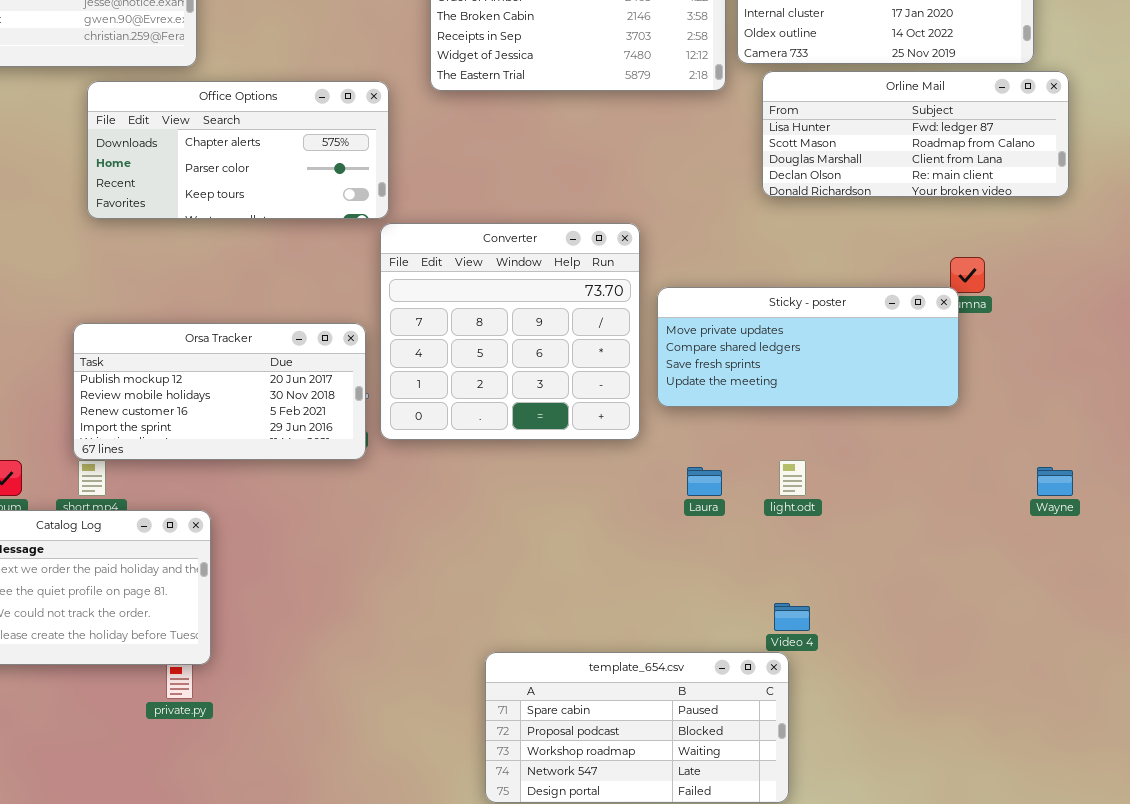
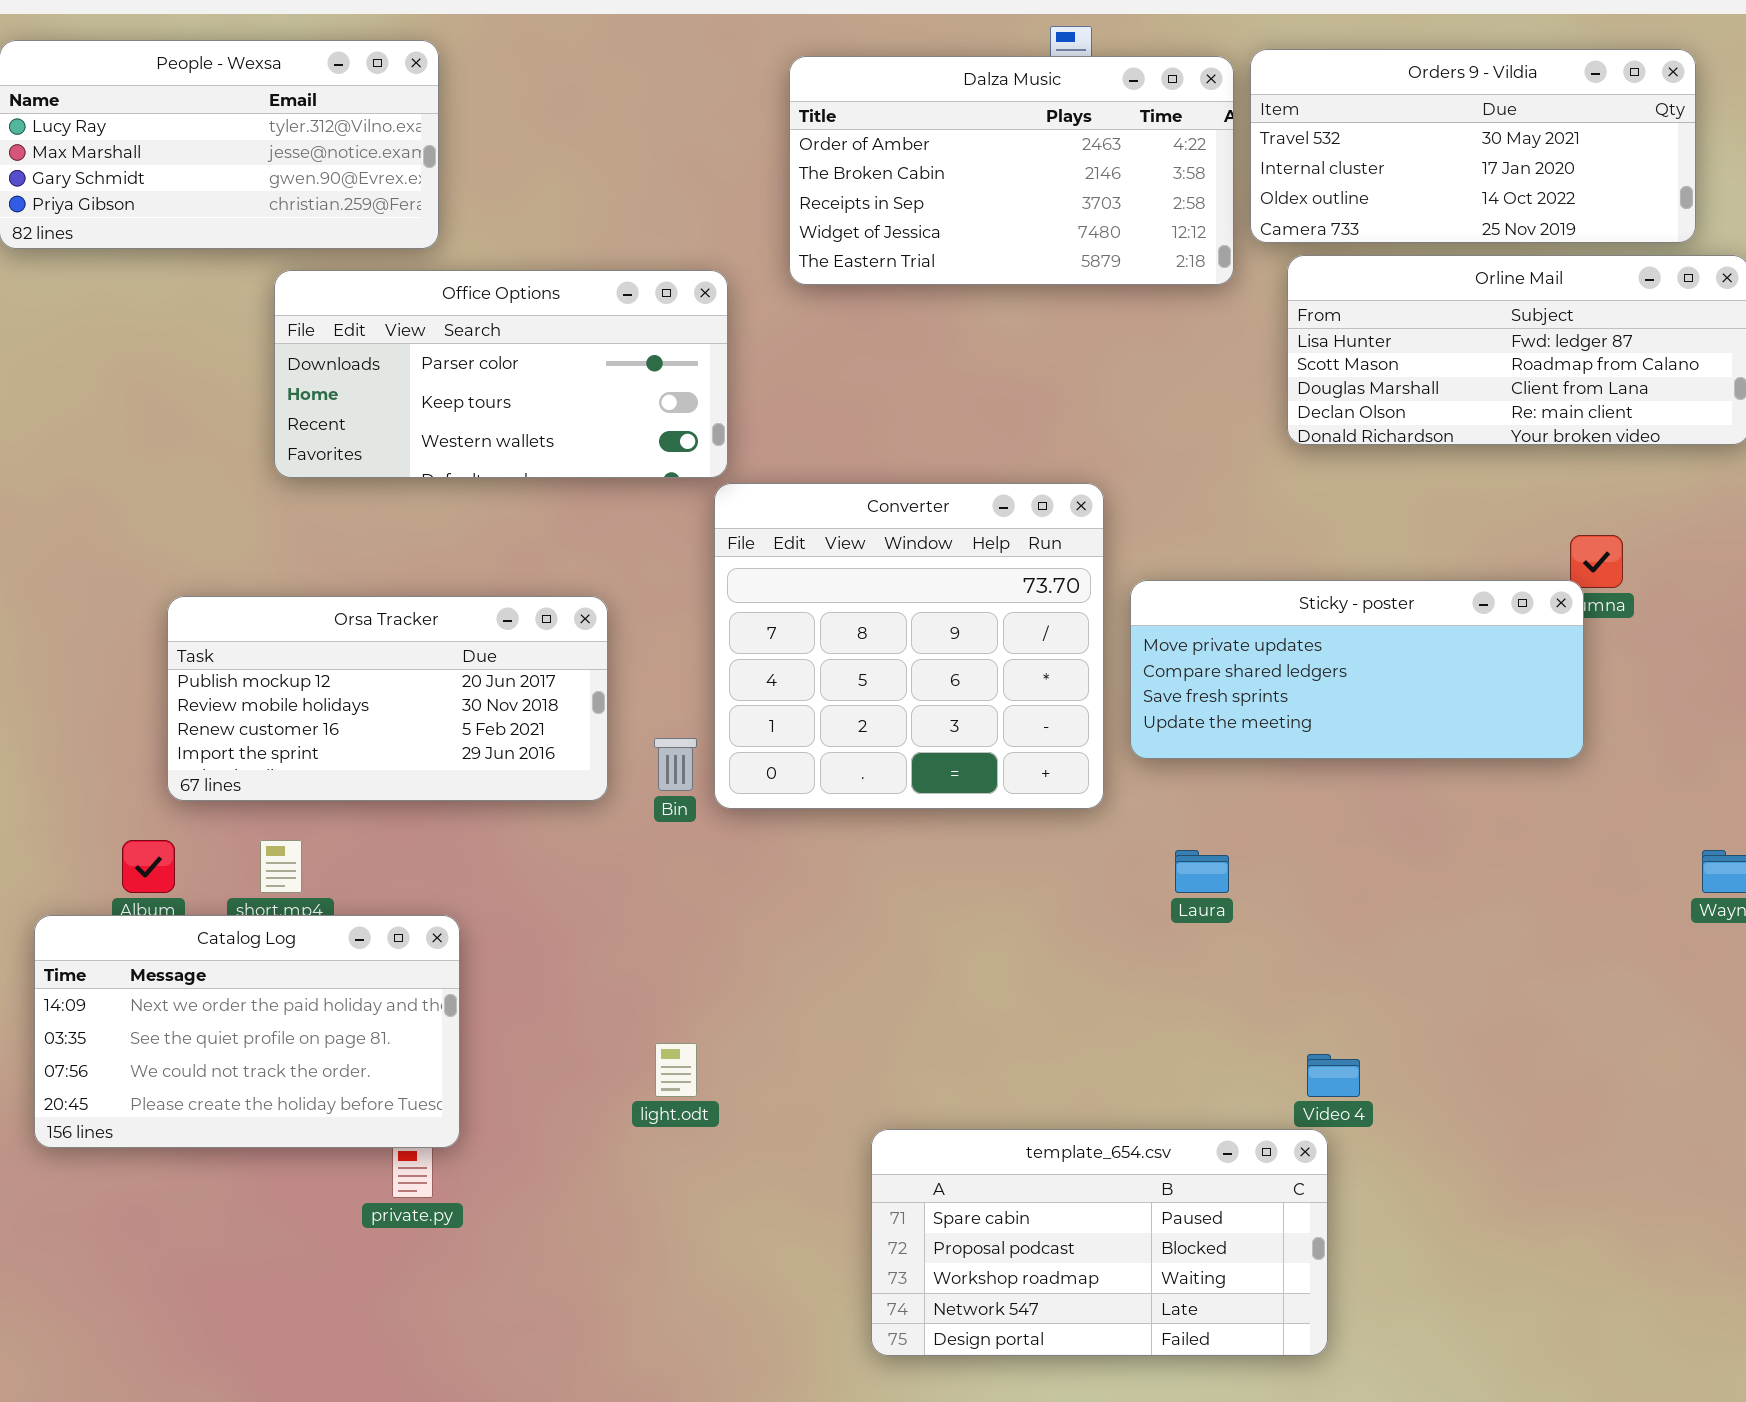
Office Options: [87,81,389,219] -> [274,270,728,478], scrolled down 1 row
Orsa Tracker: [73,323,366,460] -> [167,596,608,801], moved
light.odt: [779,460,806,496] -> [655,1043,697,1097], moved

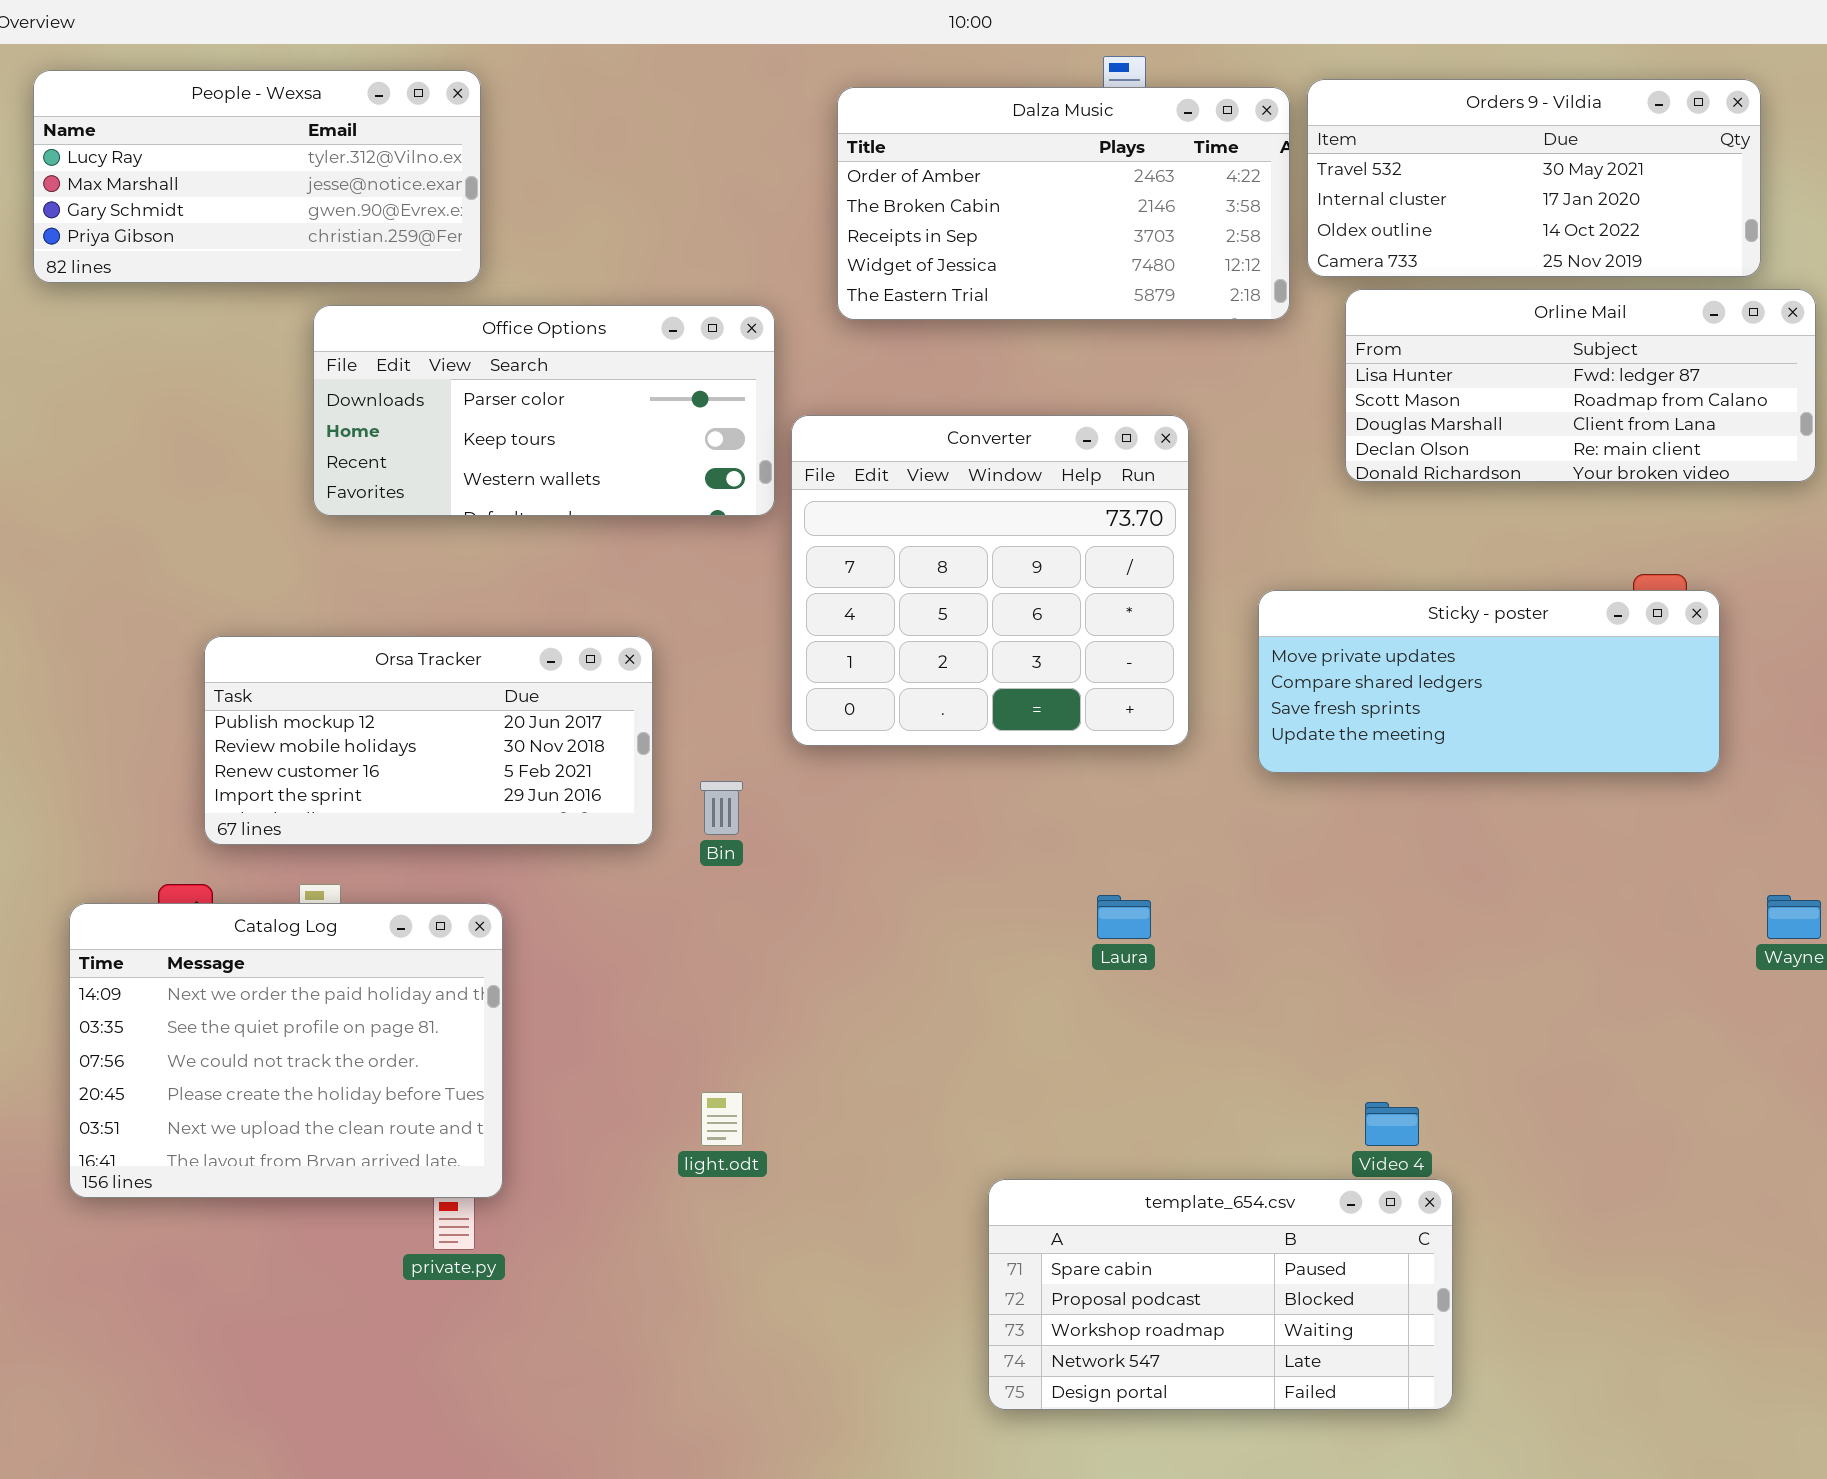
Converter: [714,483,1104,809] -> [791,415,1189,746], moved
Sticky - poster: [1130,580,1584,759] -> [1258,590,1720,773], moved
Laura: [1175,850,1229,893] -> [1097,895,1151,939], moved
Catalog Log: [34,915,460,1148] -> [69,903,503,1198], resized
template_654.csv: [871,1129,1328,1356] -> [988,1179,1453,1410], moved

